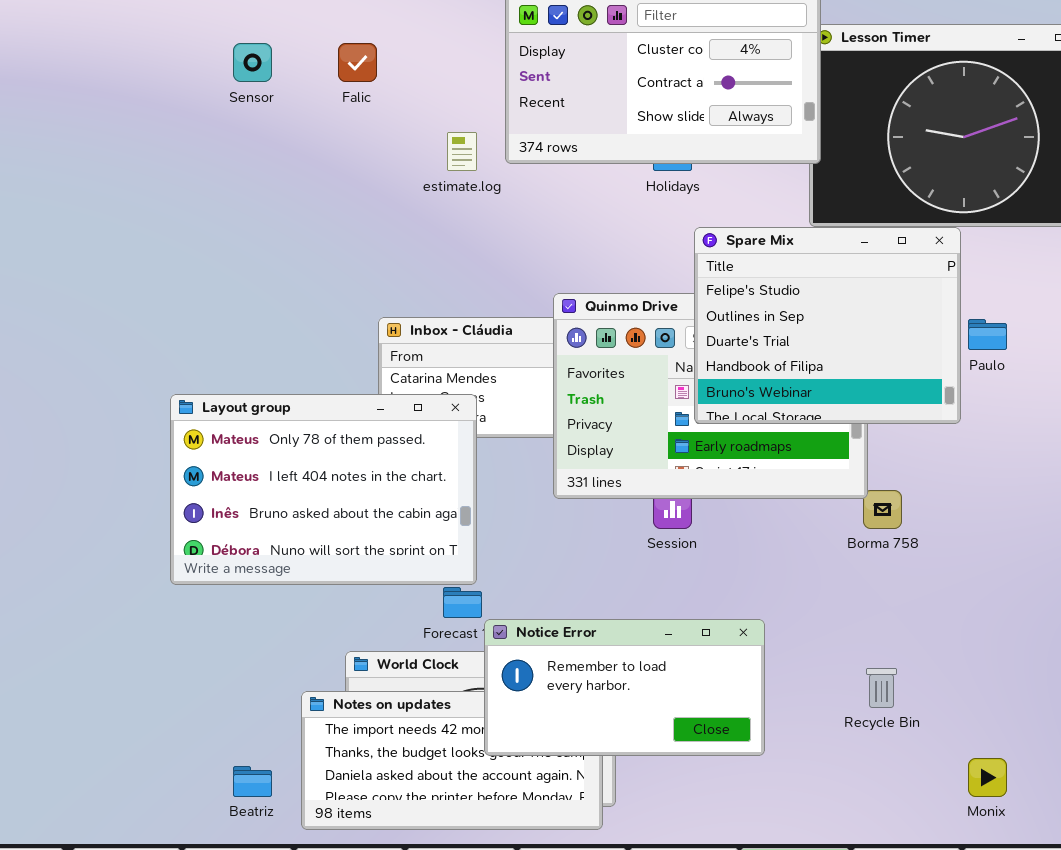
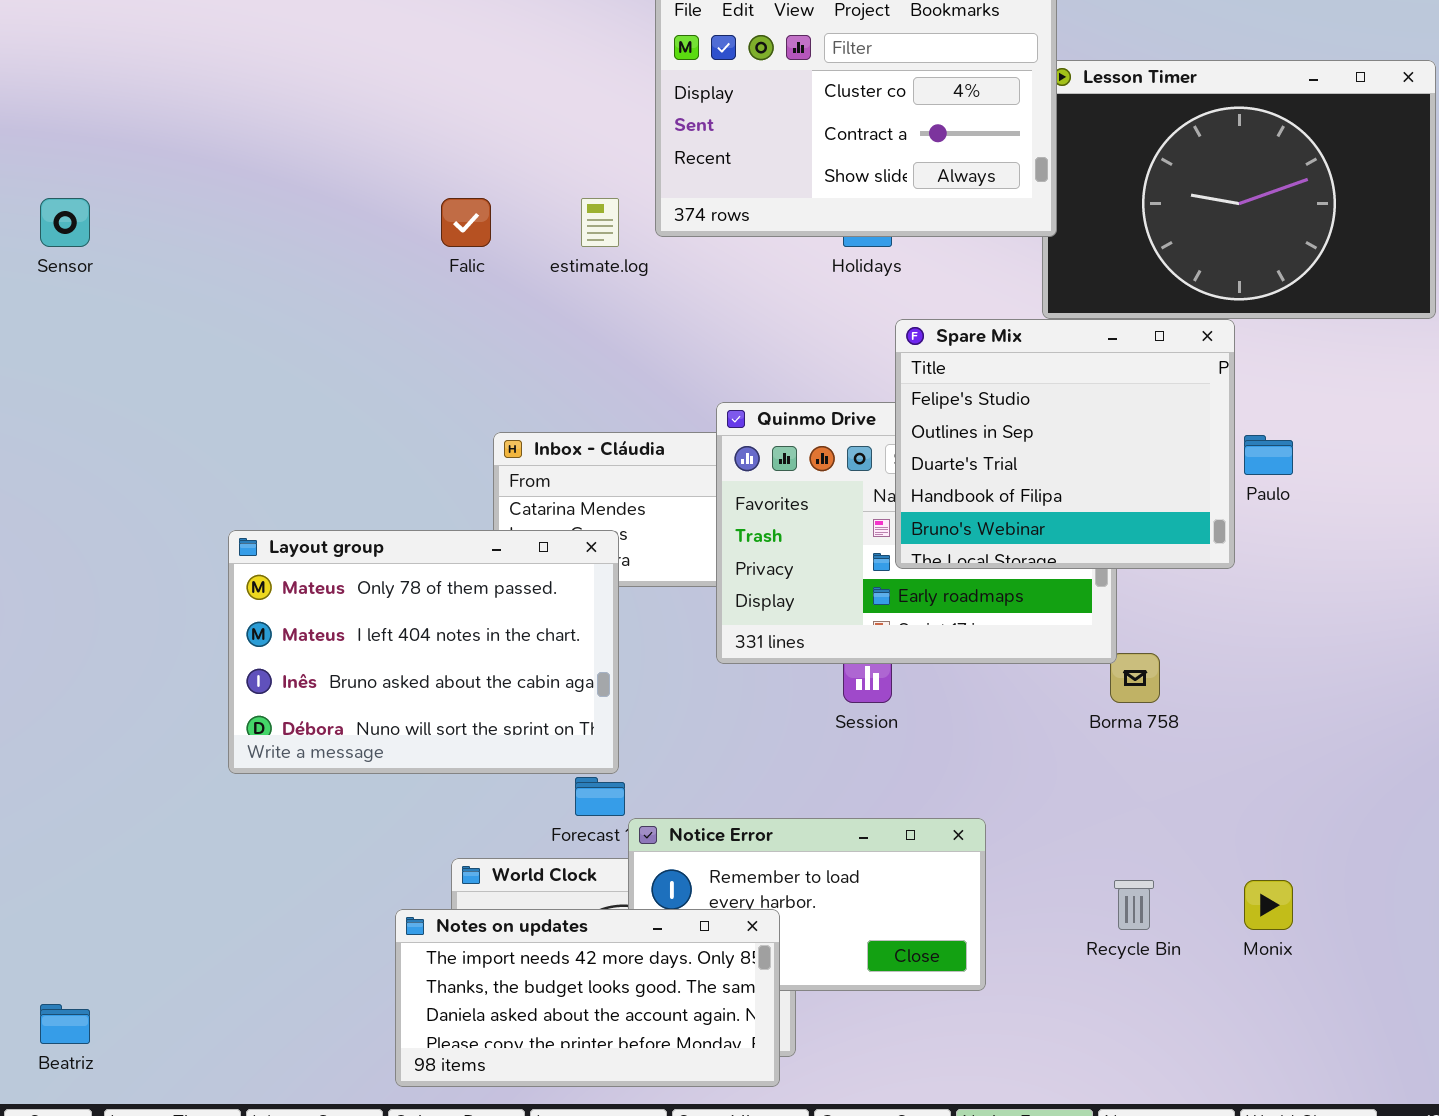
Sensor: [233,43,272,82] -> [40,198,90,247], moved
Falic: [338,43,377,82] -> [441,198,491,247], moved
Notes on updates: [301,691,603,830] -> [395,909,780,1087], raised
Monix: [968,758,1007,797] -> [1244,880,1293,930], moved
Beatriz: [233,766,272,797] -> [40,1004,90,1044], moved

